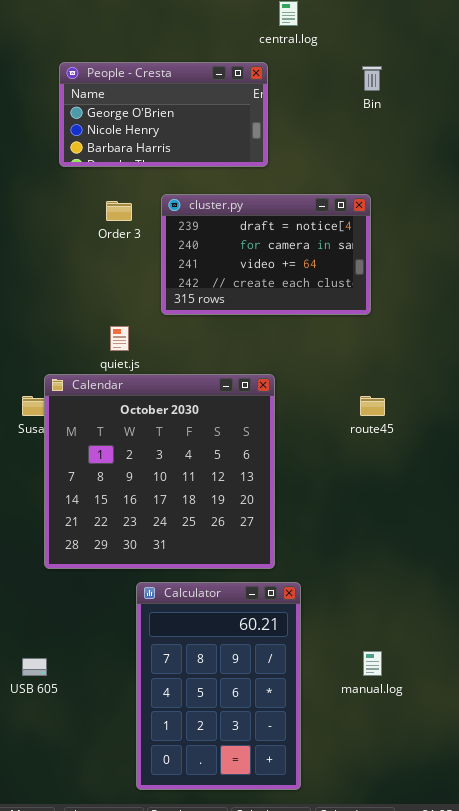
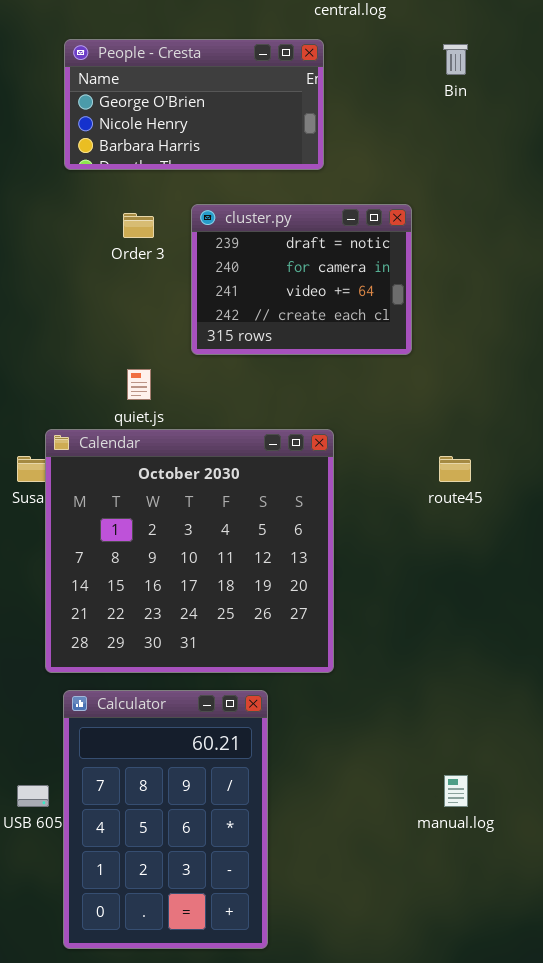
cluster.py: [161,194,371,315] -> [191,204,412,355], resized
Calculator: [136,582,301,790] -> [63,690,268,949], moved

